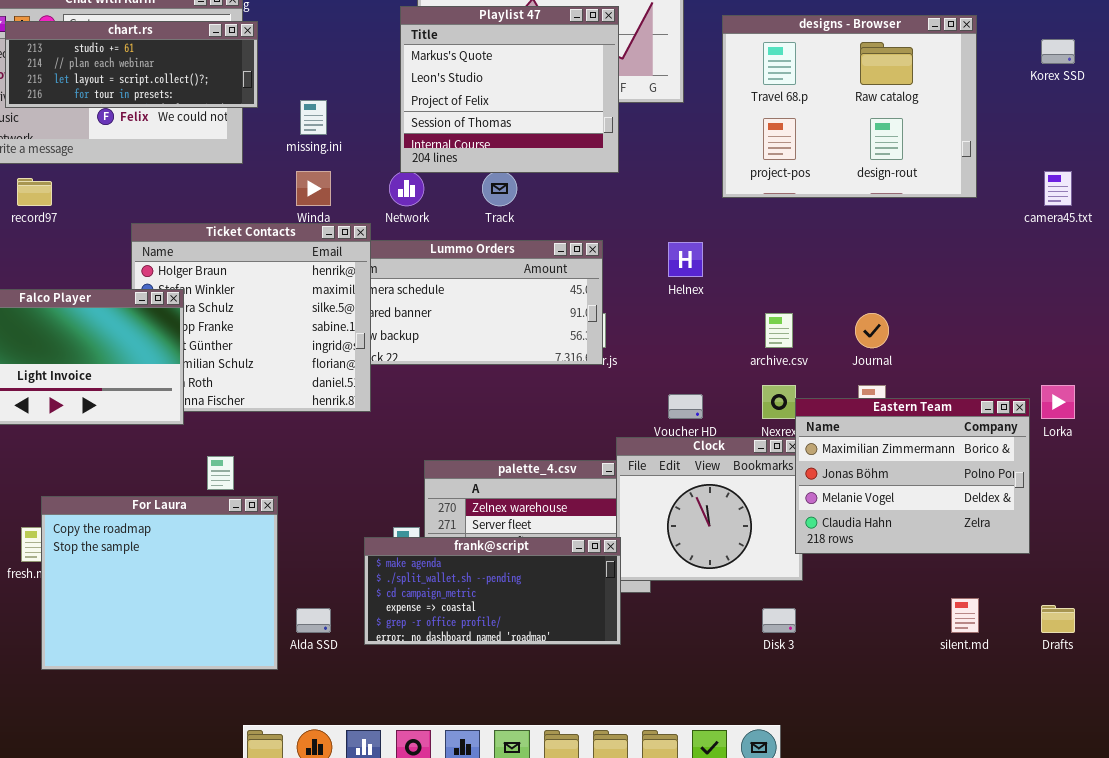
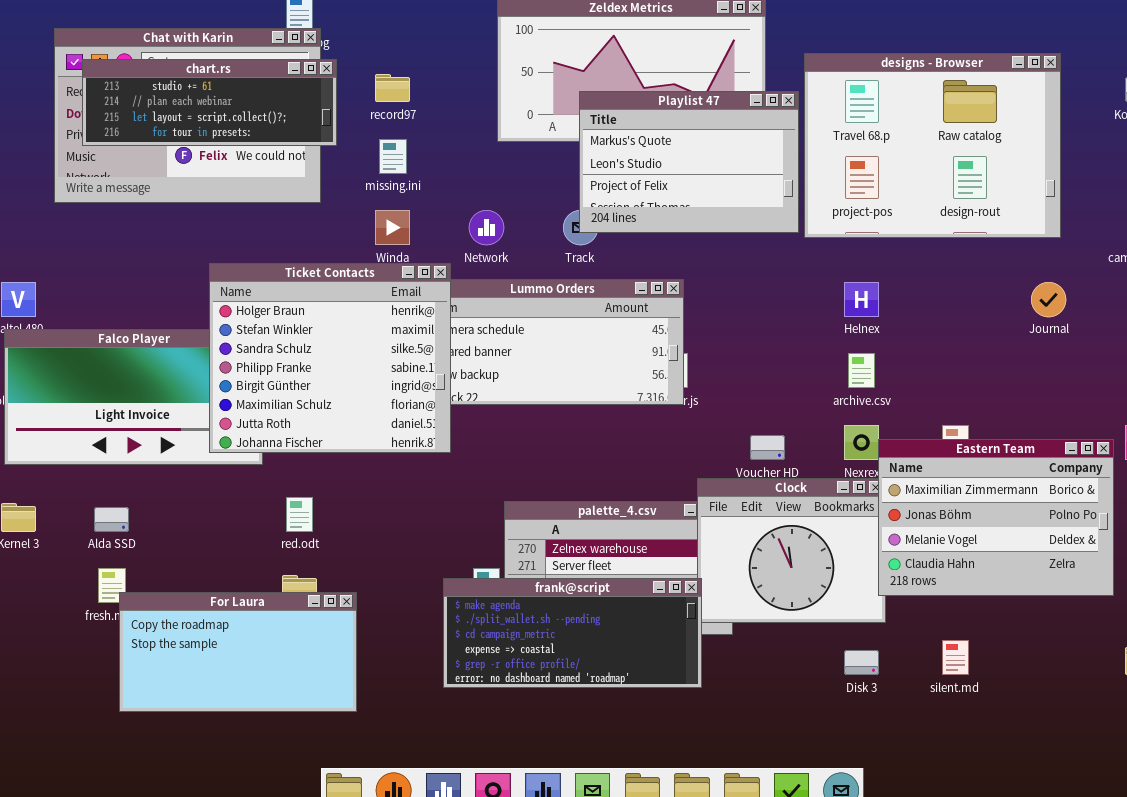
Playlist 47: [400,6,619,173] -> [579,91,799,233], moved, resized
record97: [17,178,52,206] -> [375,74,410,102], moved
Ticket Contacts: [131,223,371,412] -> [209,263,451,453], raised
Helnex: [668,242,703,277] -> [844,282,879,317], moved
Journal: [855,313,889,348] -> [1031,282,1066,317], moved
For Laura: [41,496,278,670] -> [119,592,357,712], resized
silent.md: [951,598,979,633] -> [942,640,969,675], moved
Alda SSD: [296,608,331,633] -> [94,507,129,532], moved

